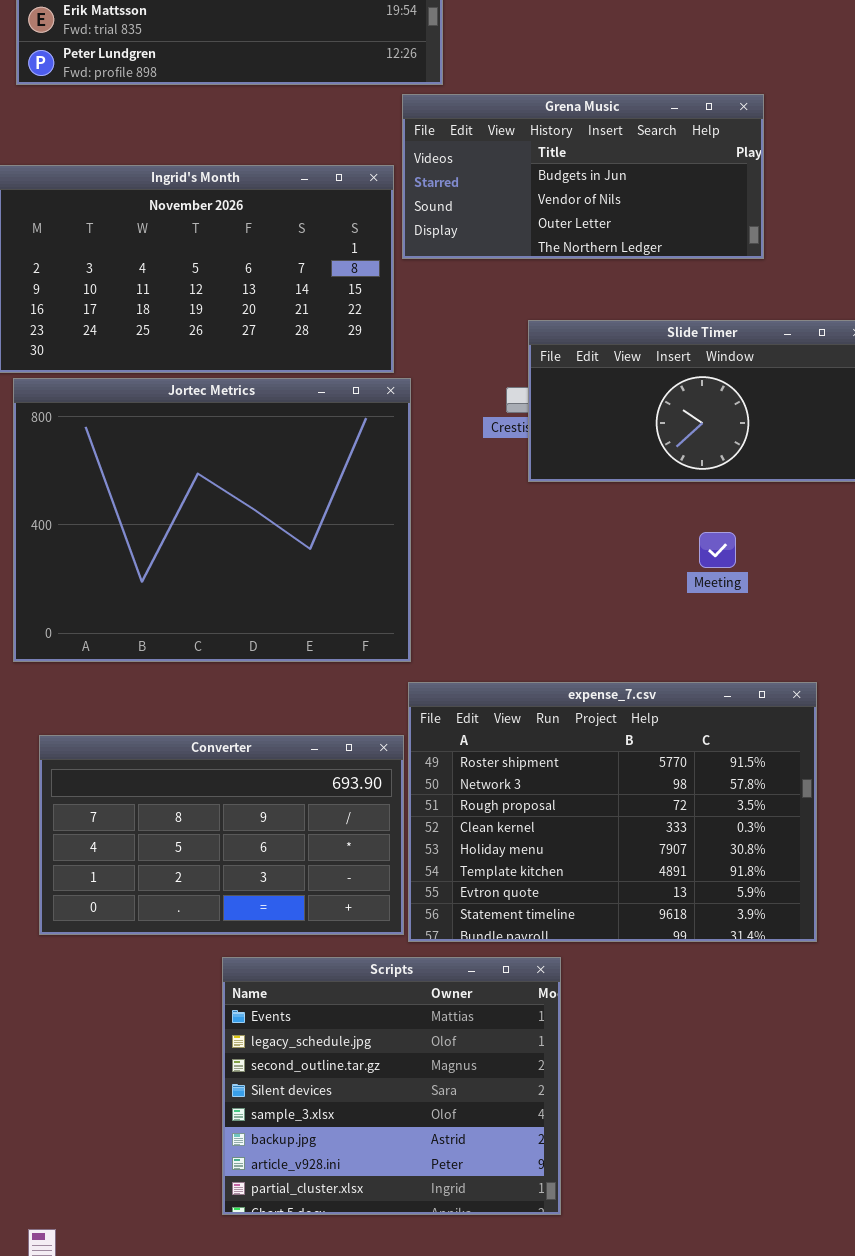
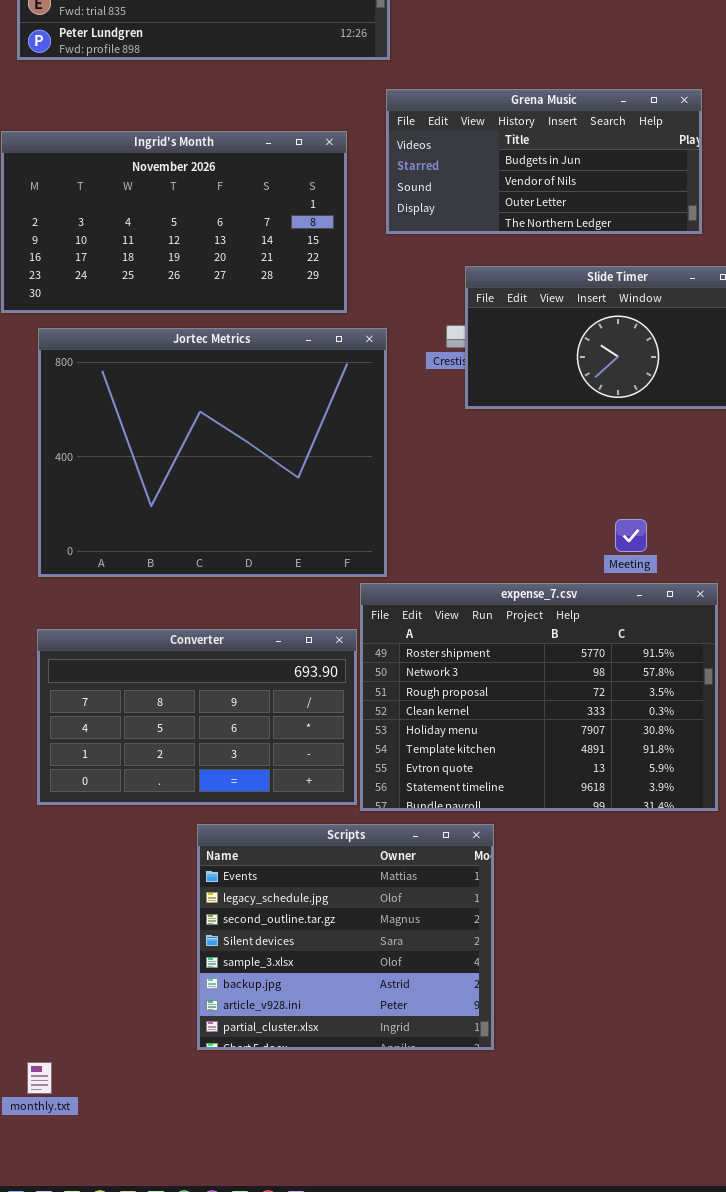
Grena Music: [402,94,764,259] -> [386,89,702,234], moved
Jortec Metrics: [13,378,411,662] -> [38,328,387,577], moved
Meeting: [699,532,736,568] -> [615,519,647,552], moved

